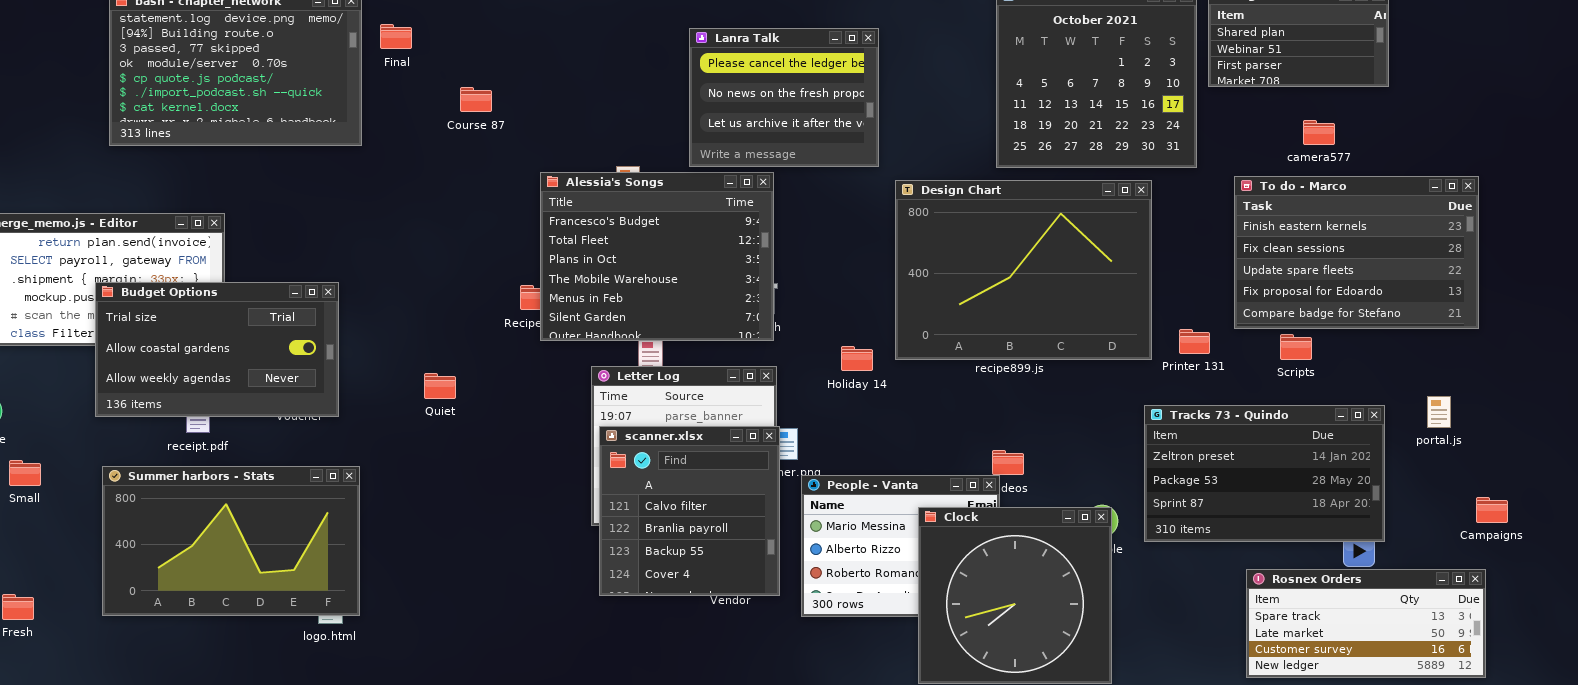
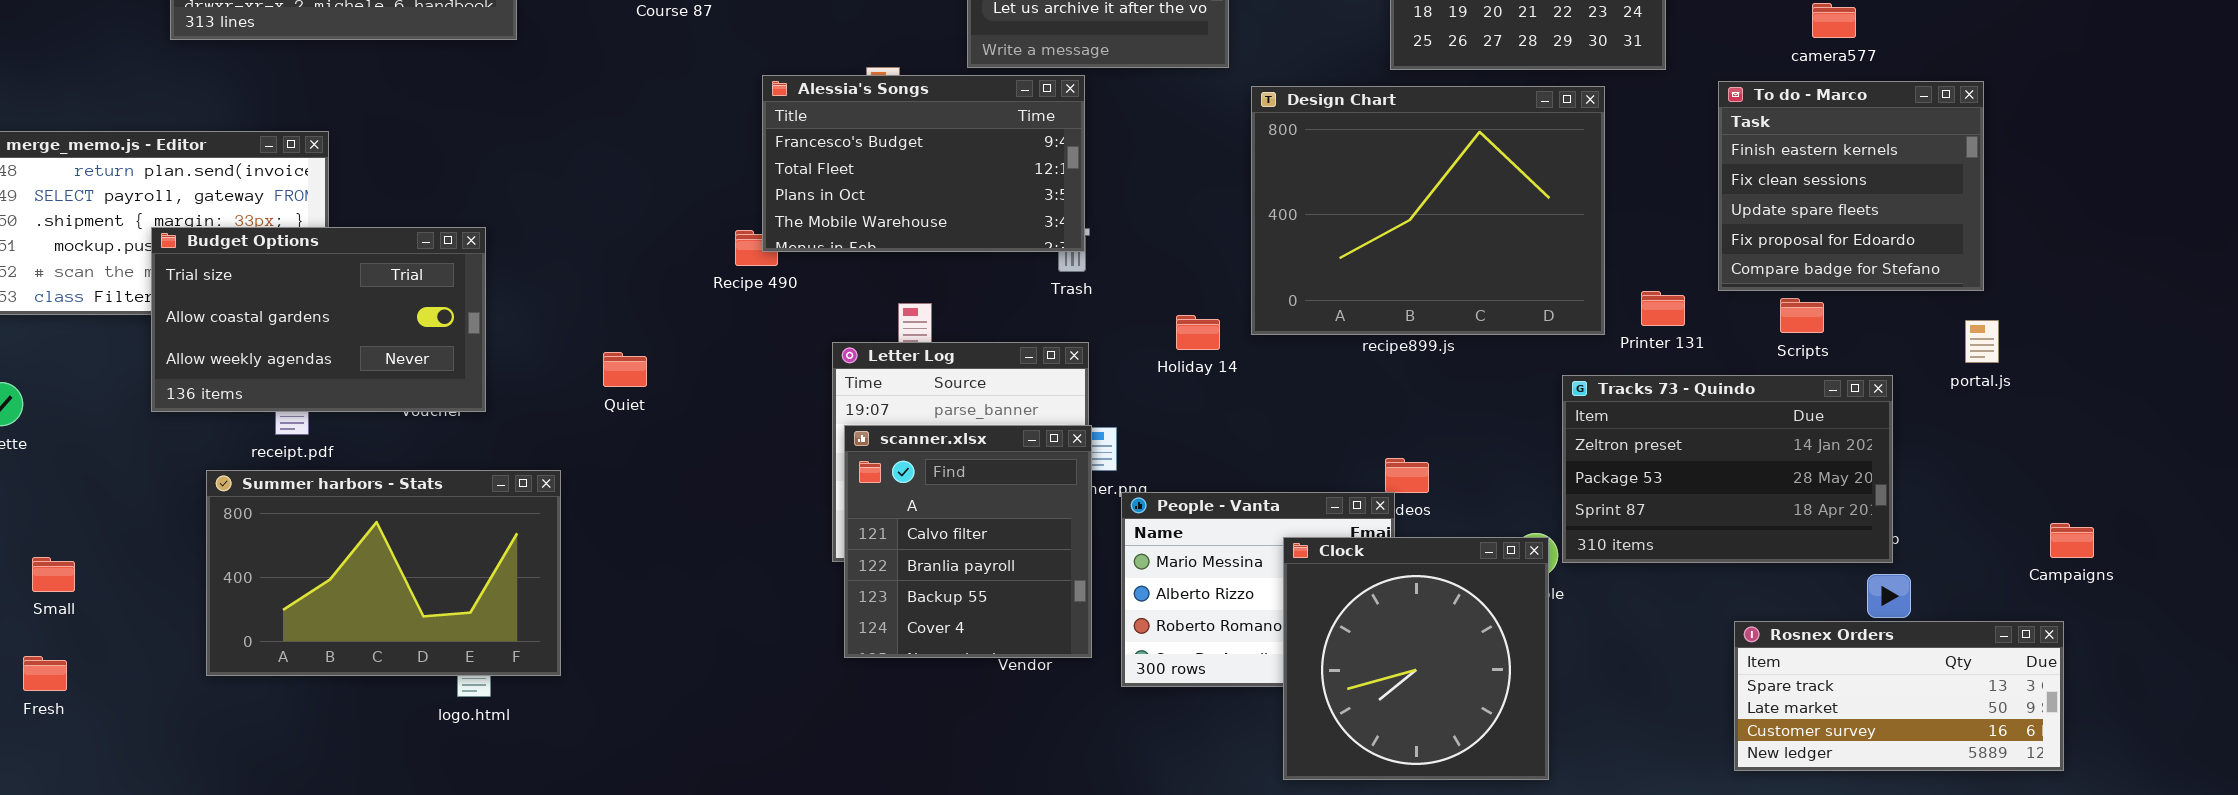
Alessia's Songs: [540,172,774,341] -> [762,75,1085,252], resized
To do - Marco: [1234,176,1479,329] -> [1718,81,1984,291], resized
portal.js: [1427,396,1451,428] -> [1965,320,1999,363], moved
Tracks 73 - Quindo: [1144,405,1385,542] -> [1562,375,1893,563], moved
Small: [9,460,41,486] -> [32,557,75,592], moved
Summer harbors - Stats: [102,466,360,616] -> [206,470,561,676], moved

